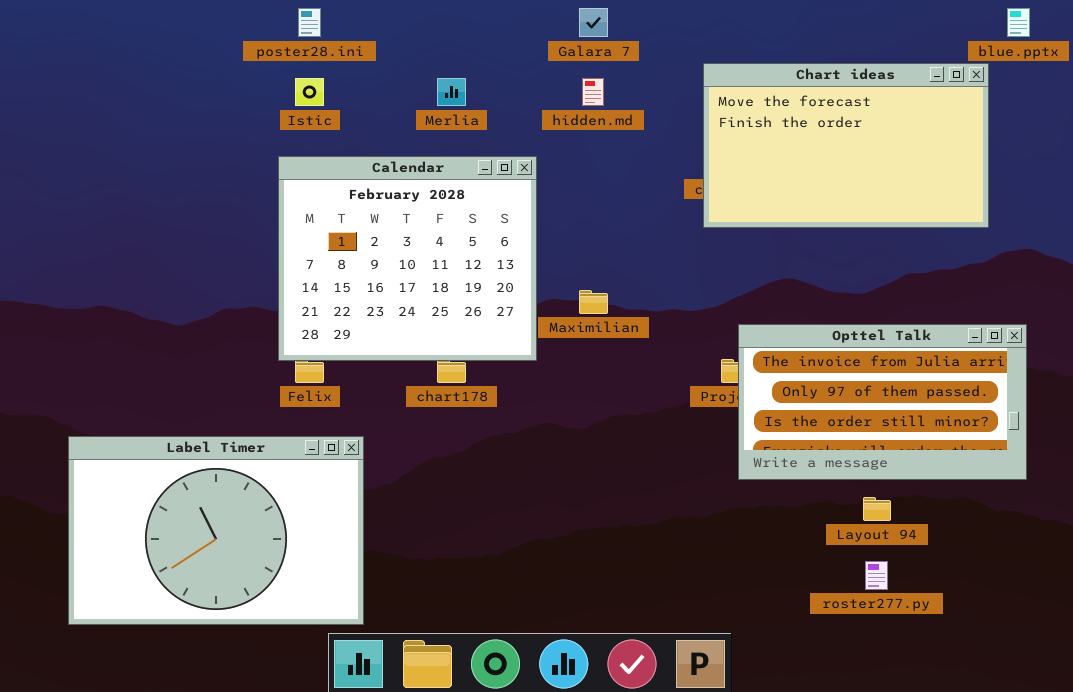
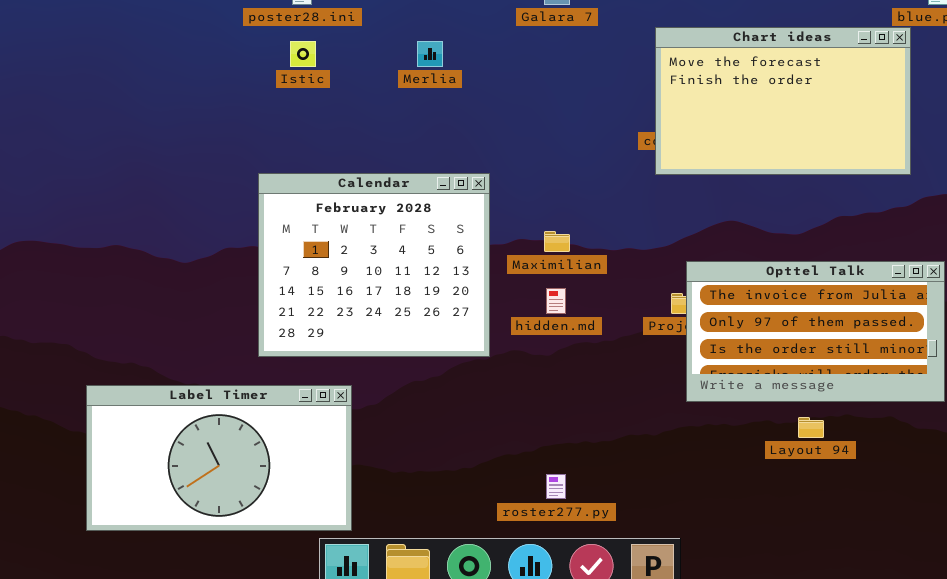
hidden.md: [582,78,604,106] -> [546,288,566,314], moved
Calendar: [278,156,537,361] -> [258,173,490,357], moved
Label Timer: [68,436,364,625] -> [86,385,352,531], resized
roster277.py: [865,561,888,590] -> [546,474,566,499], moved

